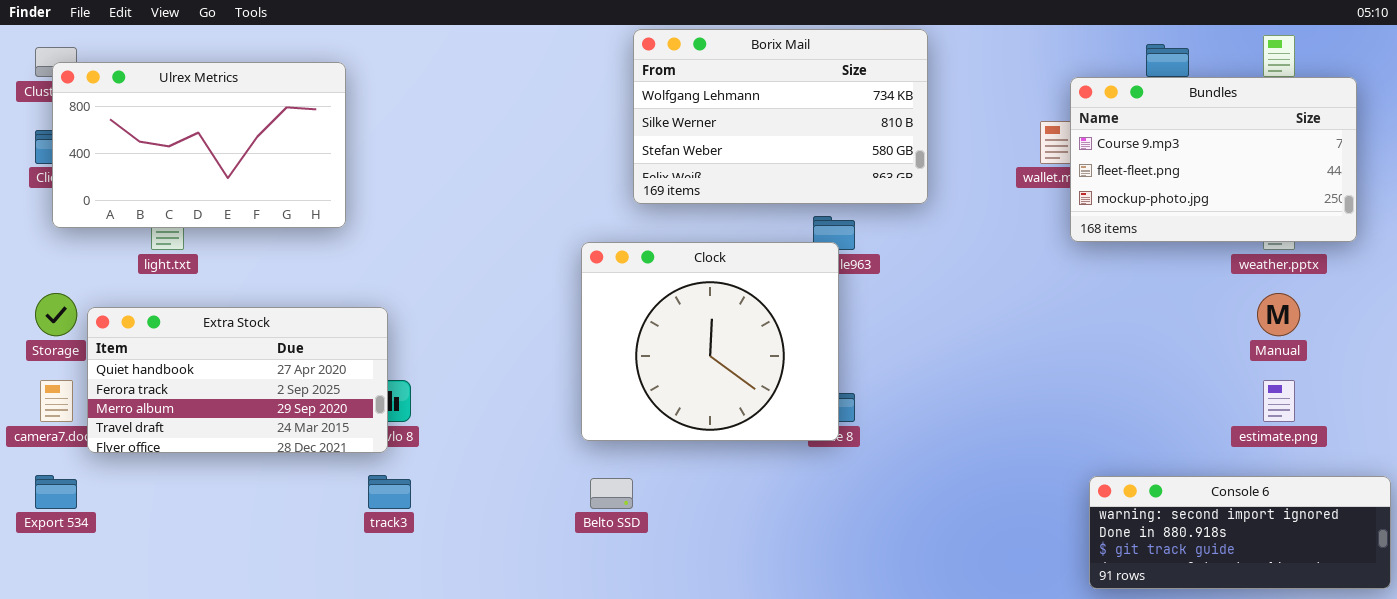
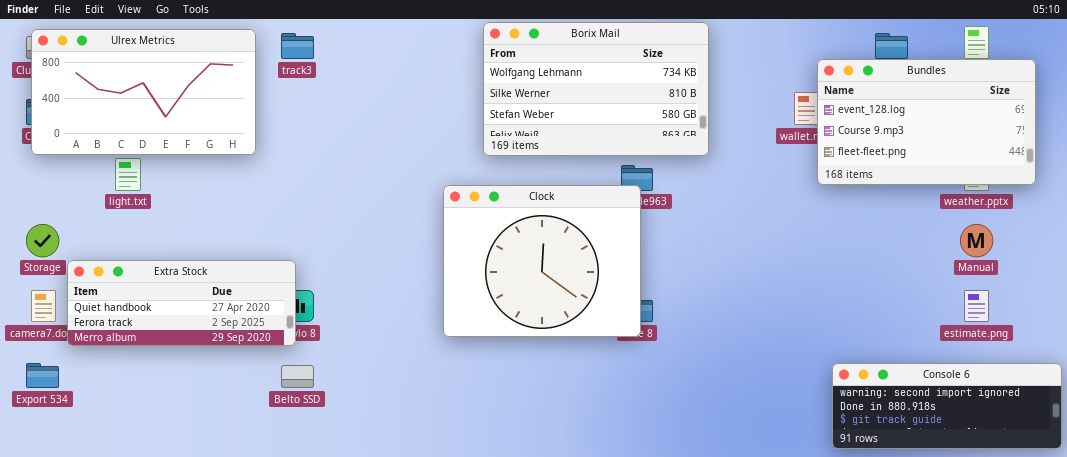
Ulrex Metrics: [52,62,346,228] -> [31,29,256,155], moved
Bundles: [1070,77,1357,242] -> [817,59,1036,185], scrolled up 1 row
Extra Stock: [87,307,388,453] -> [67,260,296,346], resized
track3: [368,475,411,509] -> [281,33,314,59], moved
Belto SSD: [590,478,633,509] -> [281,365,314,388], moved

